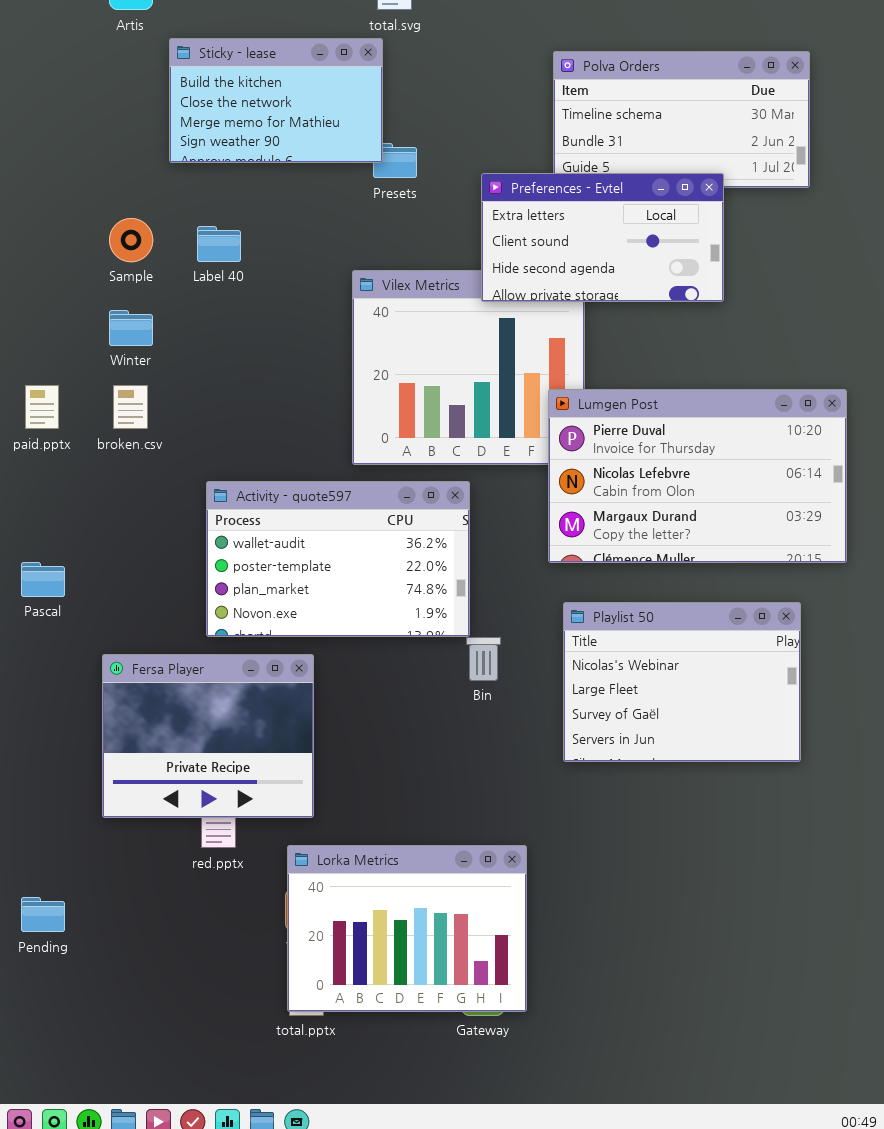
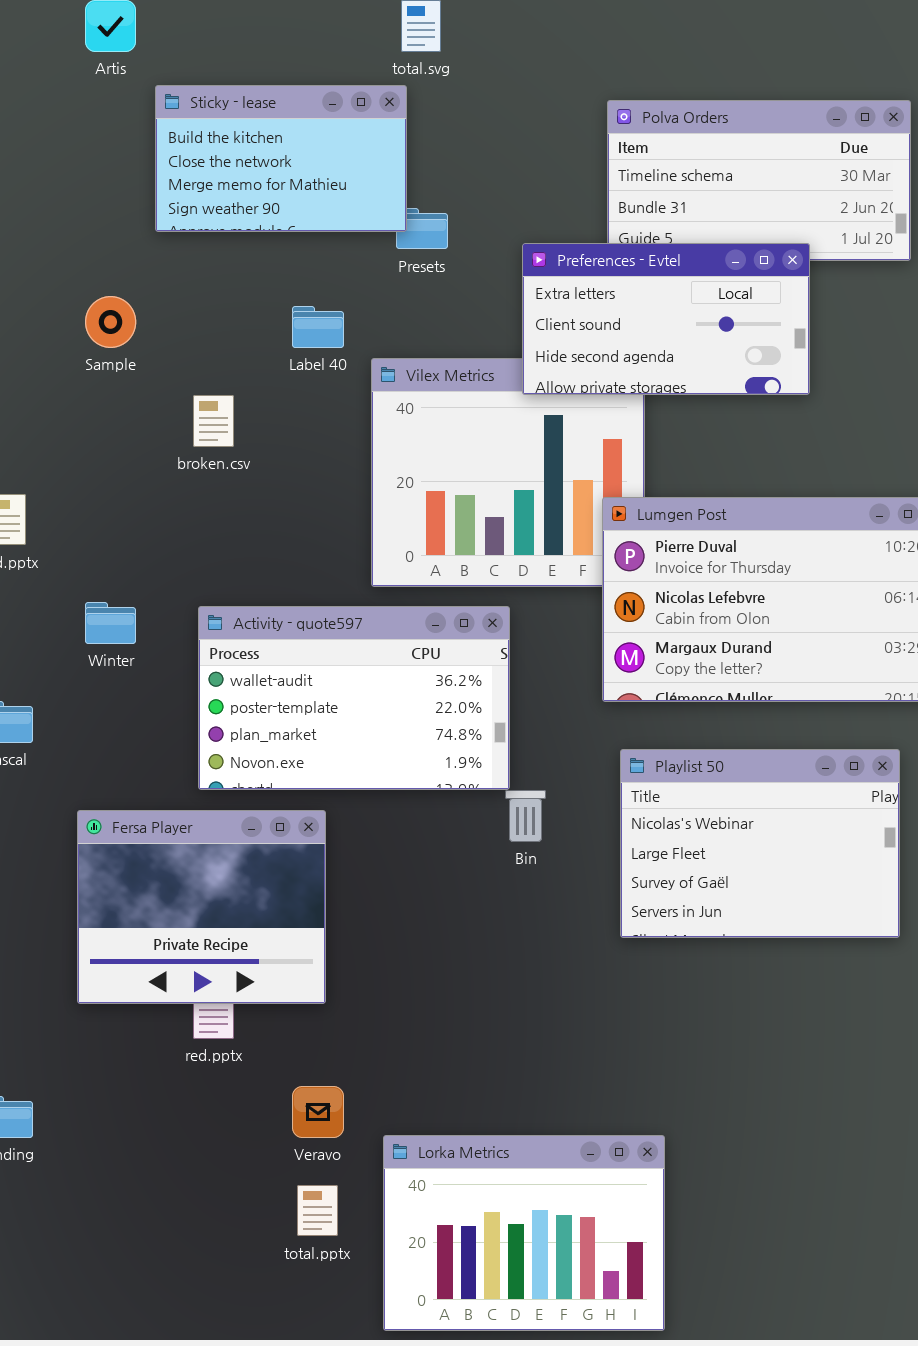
Label 40: [197,226,241,262] -> [292,306,344,348], moved
Winter: [109,310,153,346] -> [85,602,136,644], moved
broken.csv: [113,385,148,429] -> [193,395,234,447], moved
Lorka Metrics: [287,845,527,1012] -> [383,1135,665,1331], moved

